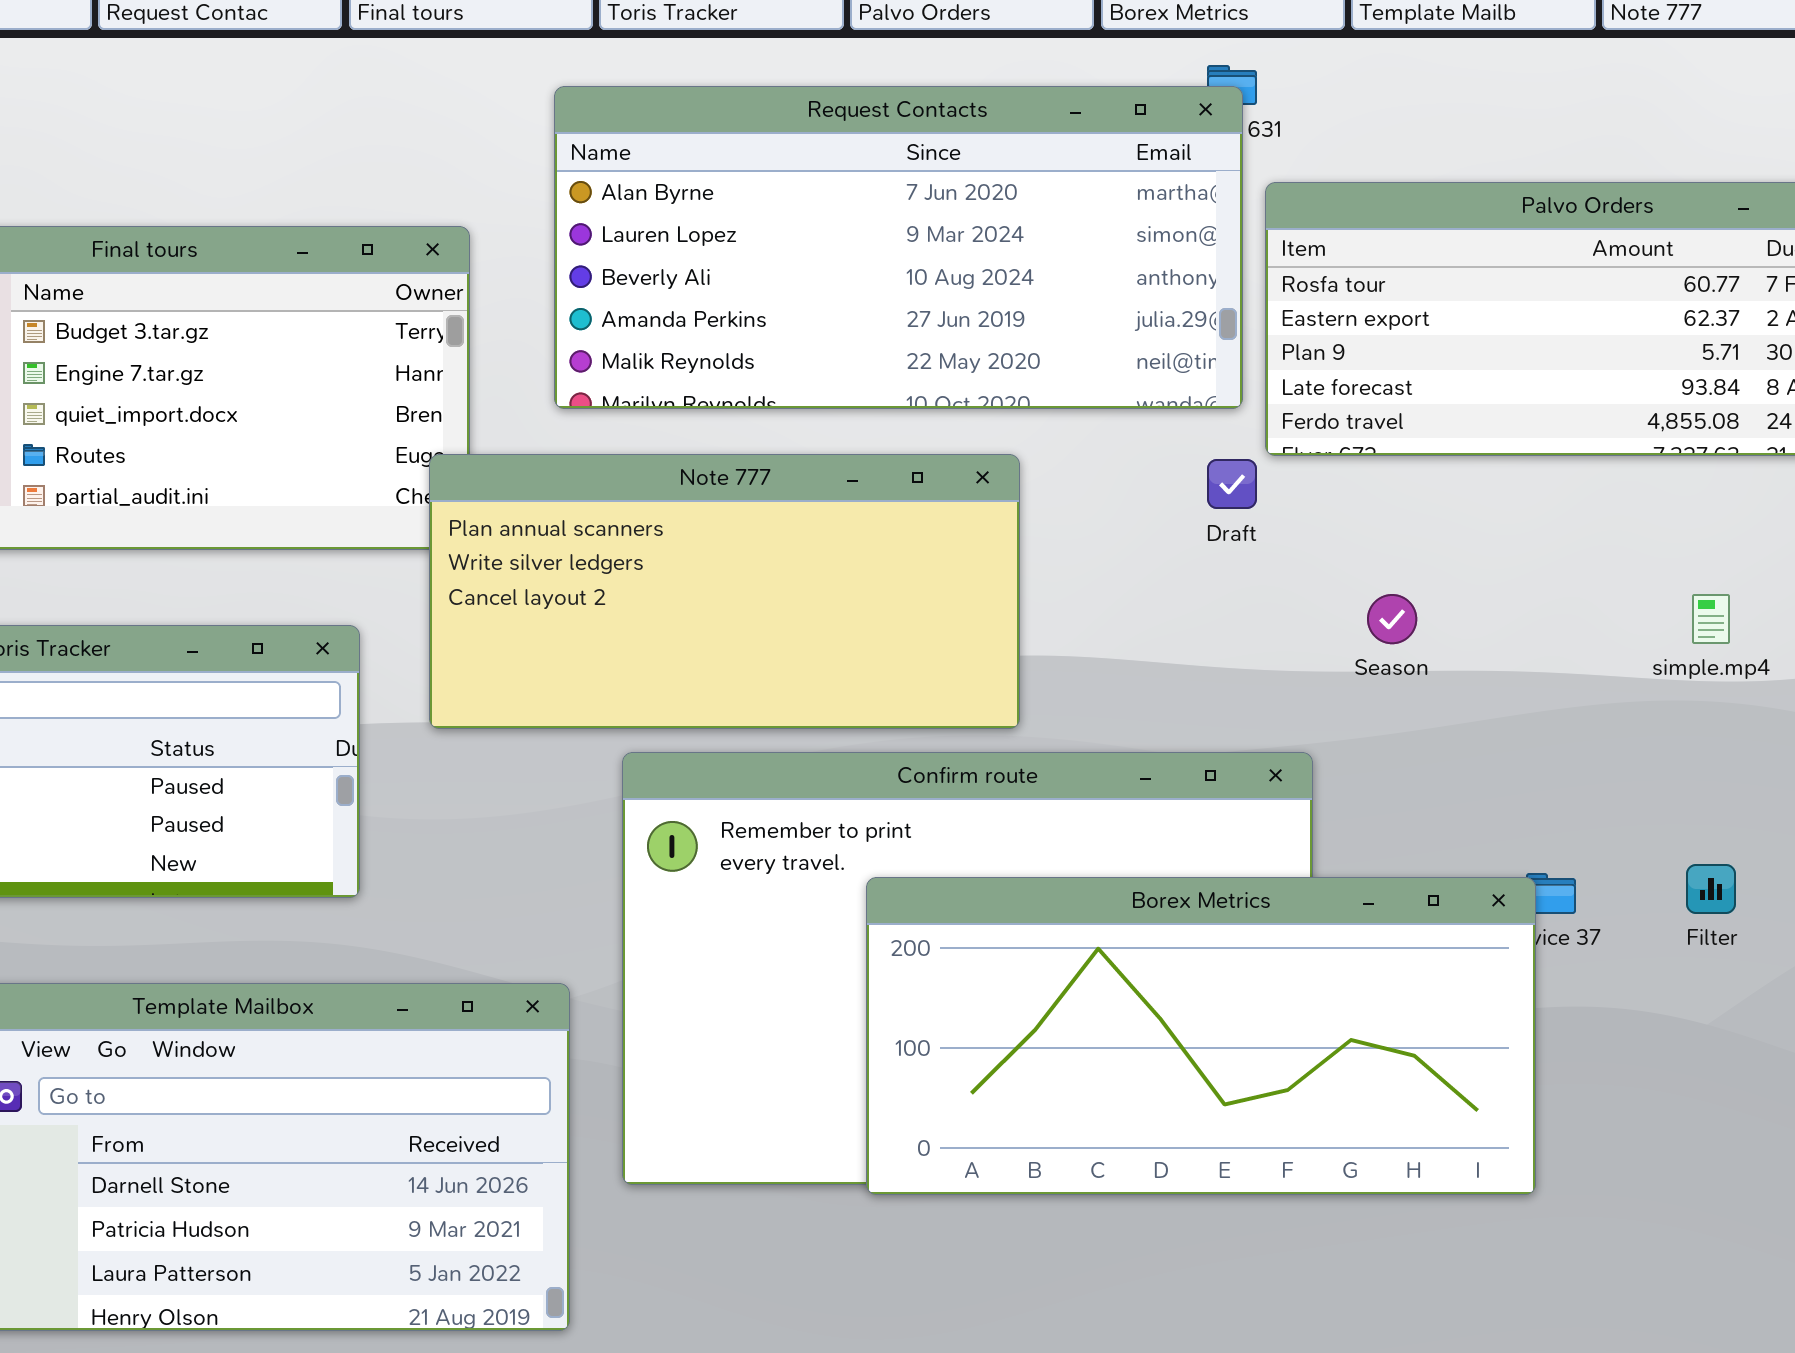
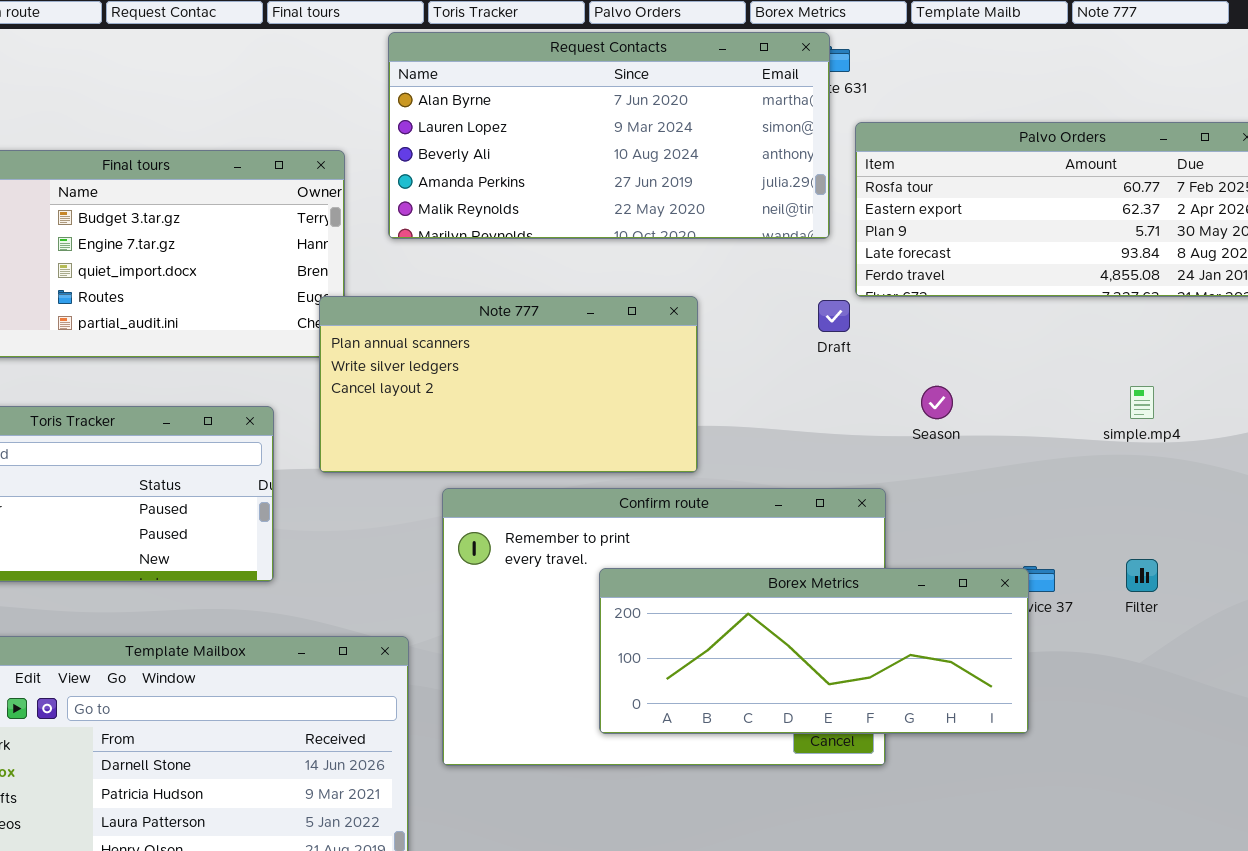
Request Contacts: [554,86,1243,409] -> [388,32,830,239], moved
Borex Metrics: [866,877,1536,1195] -> [599,568,1029,734], resized

